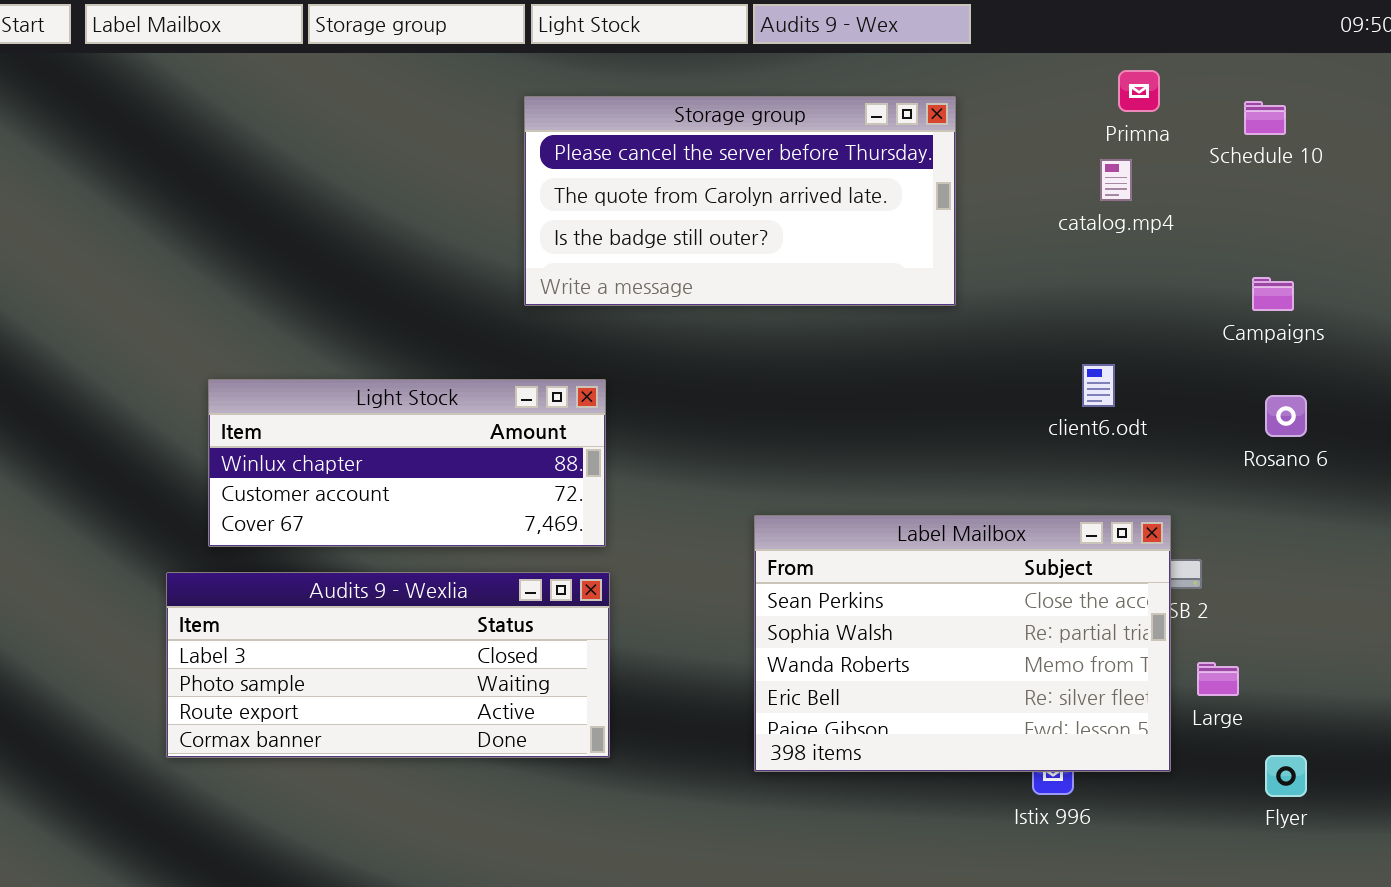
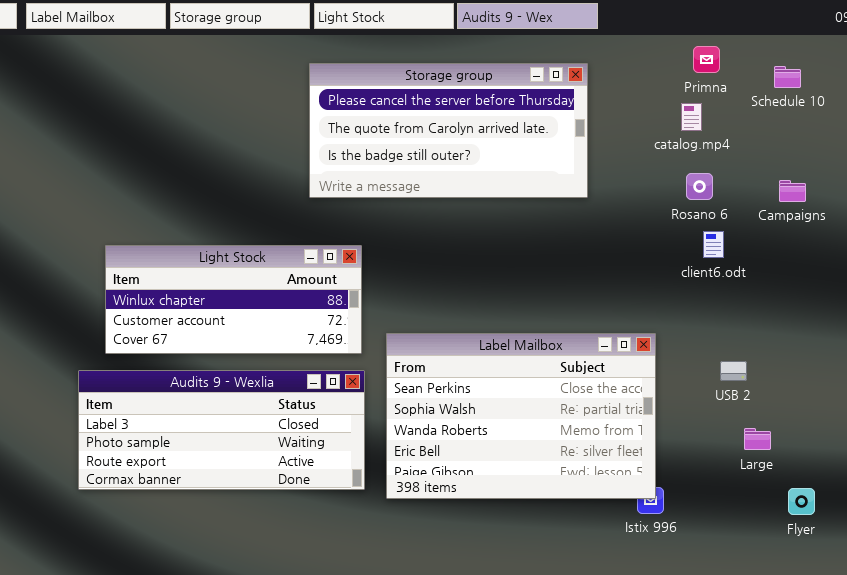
client6.odt: [1082,364,1115,407] -> [703,231,724,258], moved
Rosano 6: [1265,395,1307,437] -> [686,173,713,200], moved
Label Mailbox: [754,515,1171,772] -> [386,333,656,499], moved

